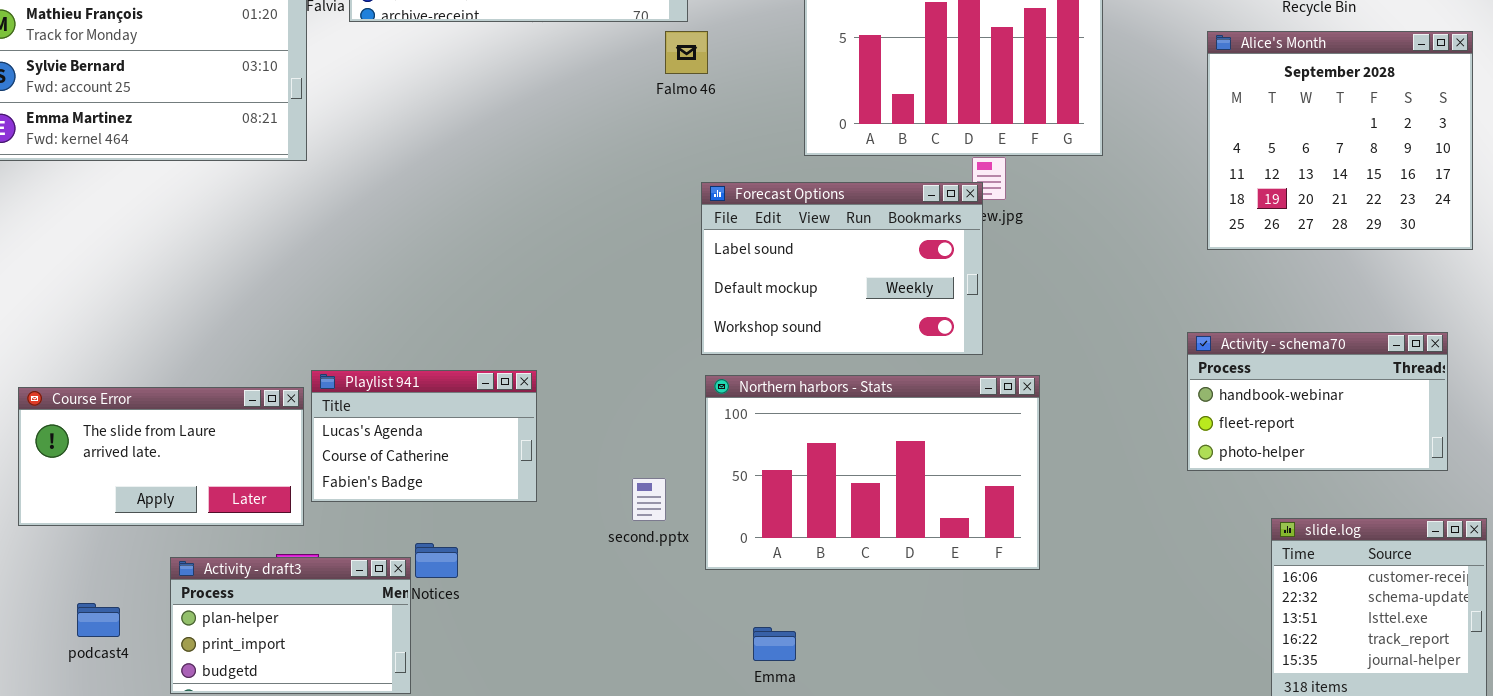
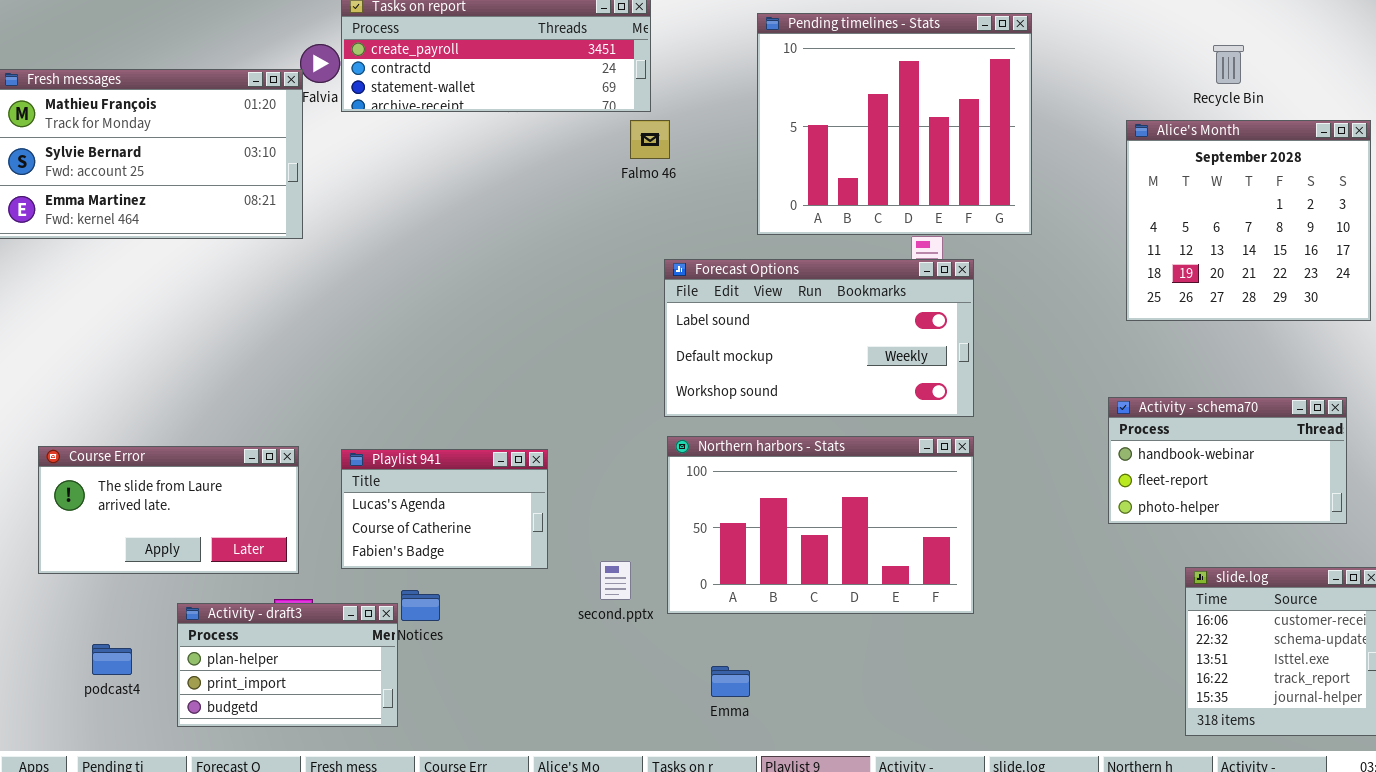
Forecast Options: [701,182,983,355] -> [664,259,974,417], resized
Playlist 941: [311,370,537,502] -> [341,449,548,569], moved
second.pptx: [632,478,666,521] -> [600,561,631,600], moved

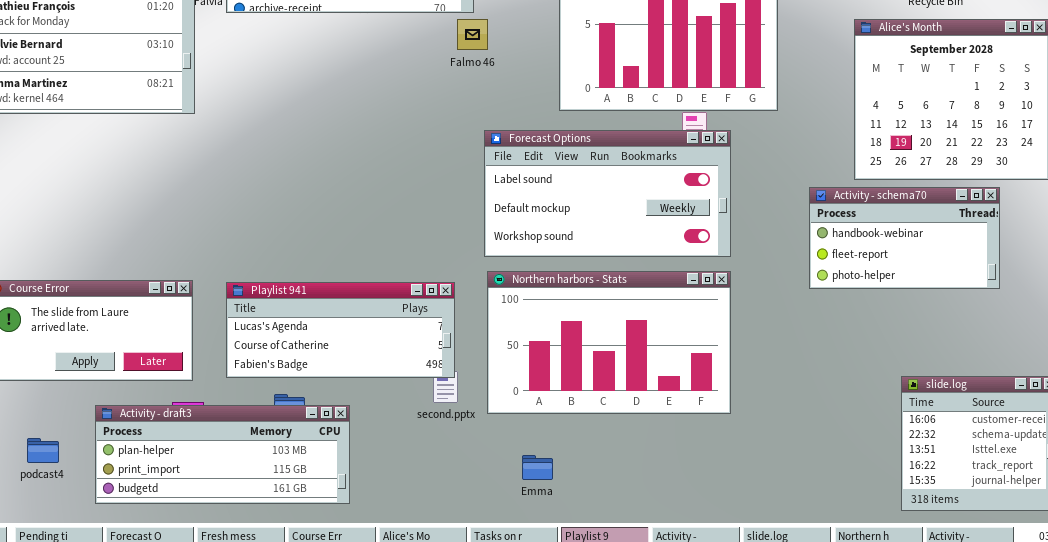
Activity - schema70: [1108,397,1347,524] -> [809,187,1000,289], moved
Playlist 941: [341,449,548,569] -> [226,282,455,378], resized
Activity - draft3: [177,603,398,727] -> [95,405,350,504], resized

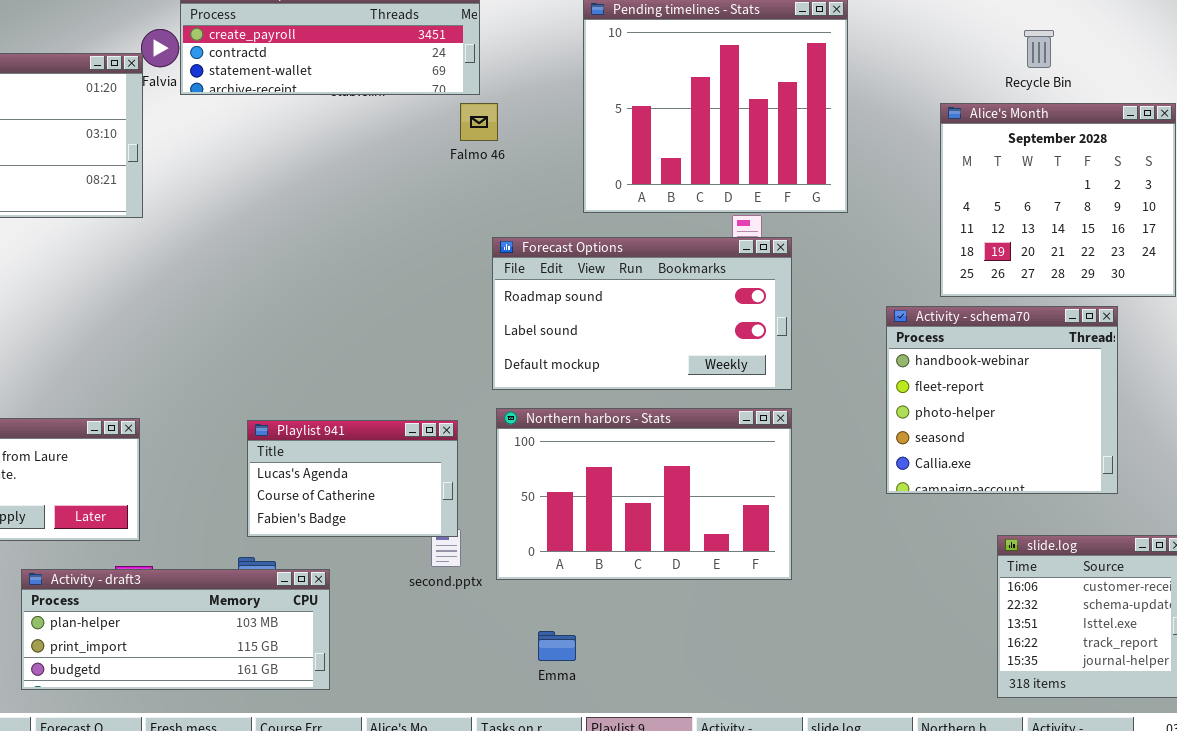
Forecast Options: [484,130,731,257] -> [492,237,792,390], scrolled up 1 row
Activity - schema70: [809,187,1000,289] -> [886,306,1118,494], resized
Playlist 941: [226,282,455,378] -> [247,420,458,537], resized

